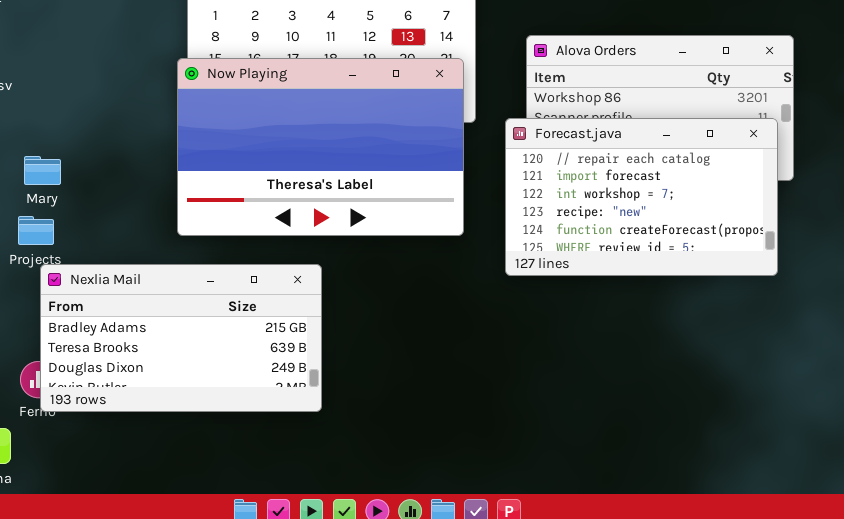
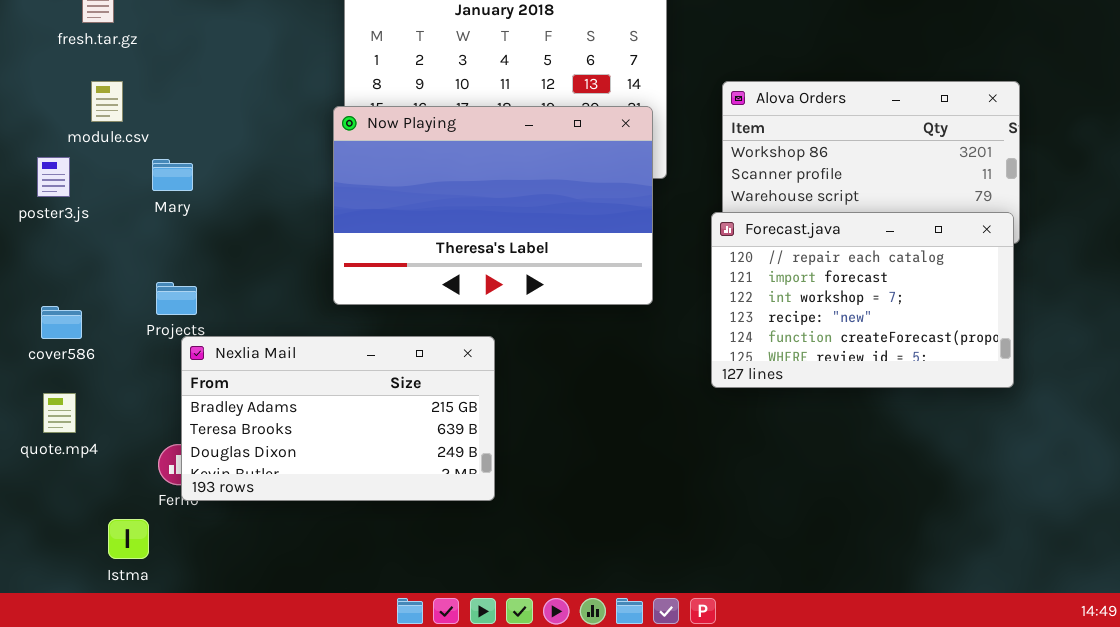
Forecast.java: [505,118,778,276] -> [711,212,1014,388], moved
Mary: [24,156,61,185] -> [152,159,193,191], moved

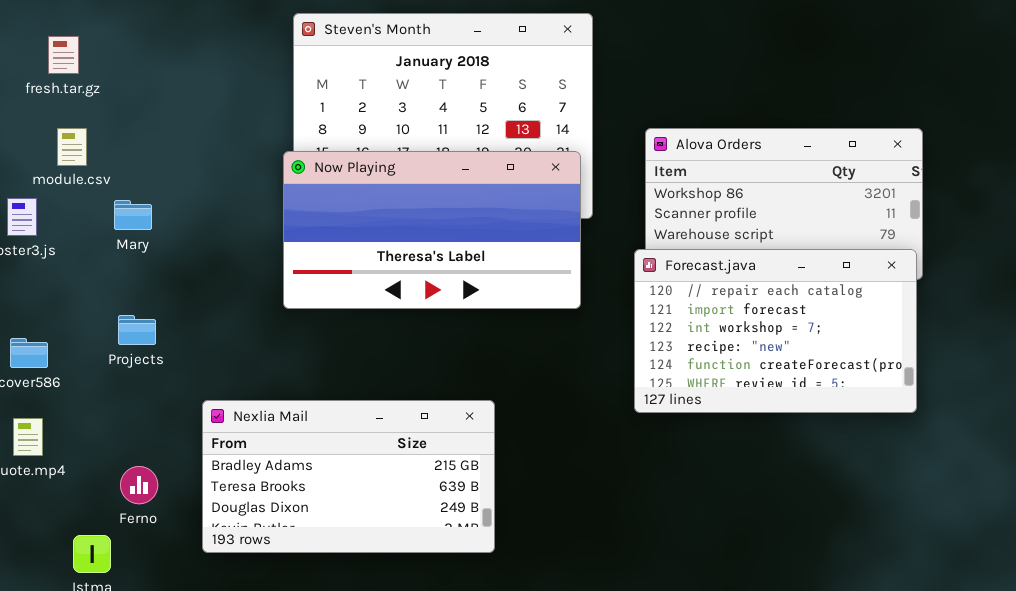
Now Playing: [333,106,653,305] -> [283,151,581,309], resized
Nexlia Mail: [181,336,495,501] -> [202,400,495,553], moved

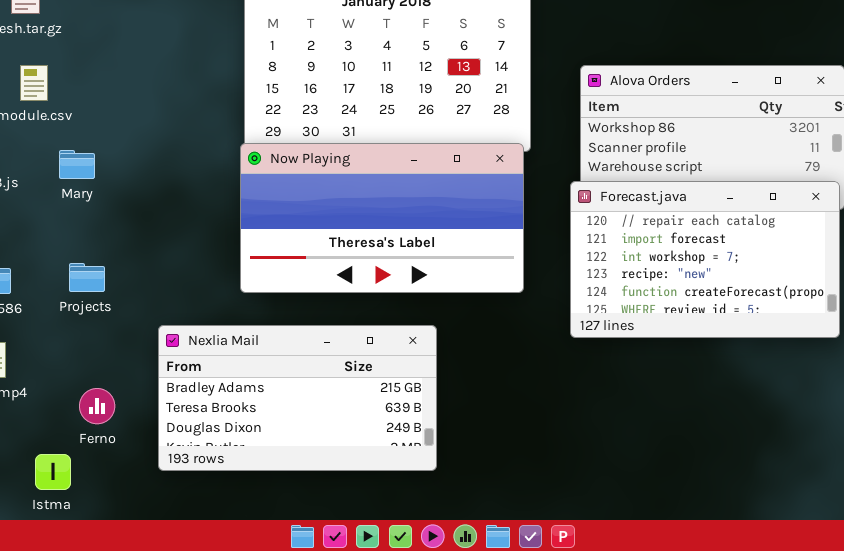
Now Playing: [283,151,581,309] -> [240,143,524,293], moved
Mary: [114,200,152,230] -> [59,150,95,179], moved
Projects: [118,315,156,345] -> [69,263,105,292], moved

